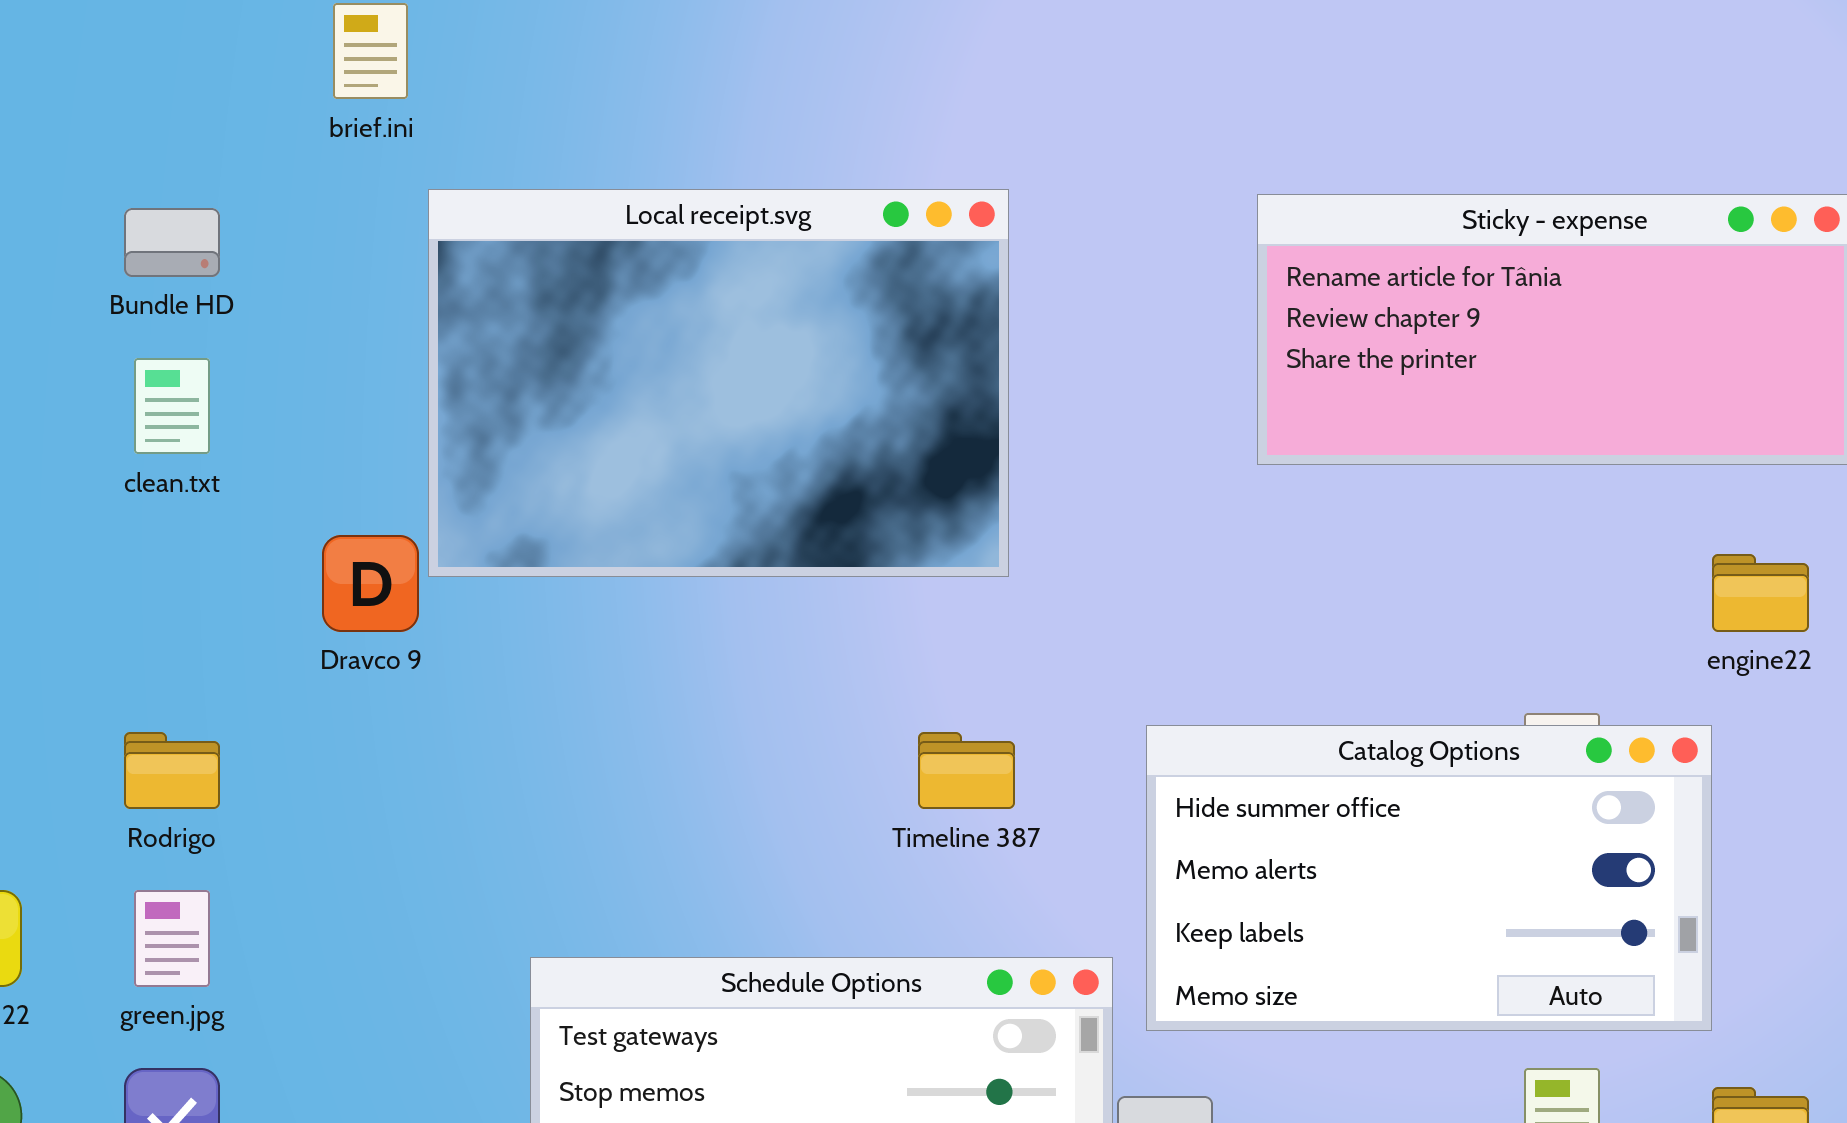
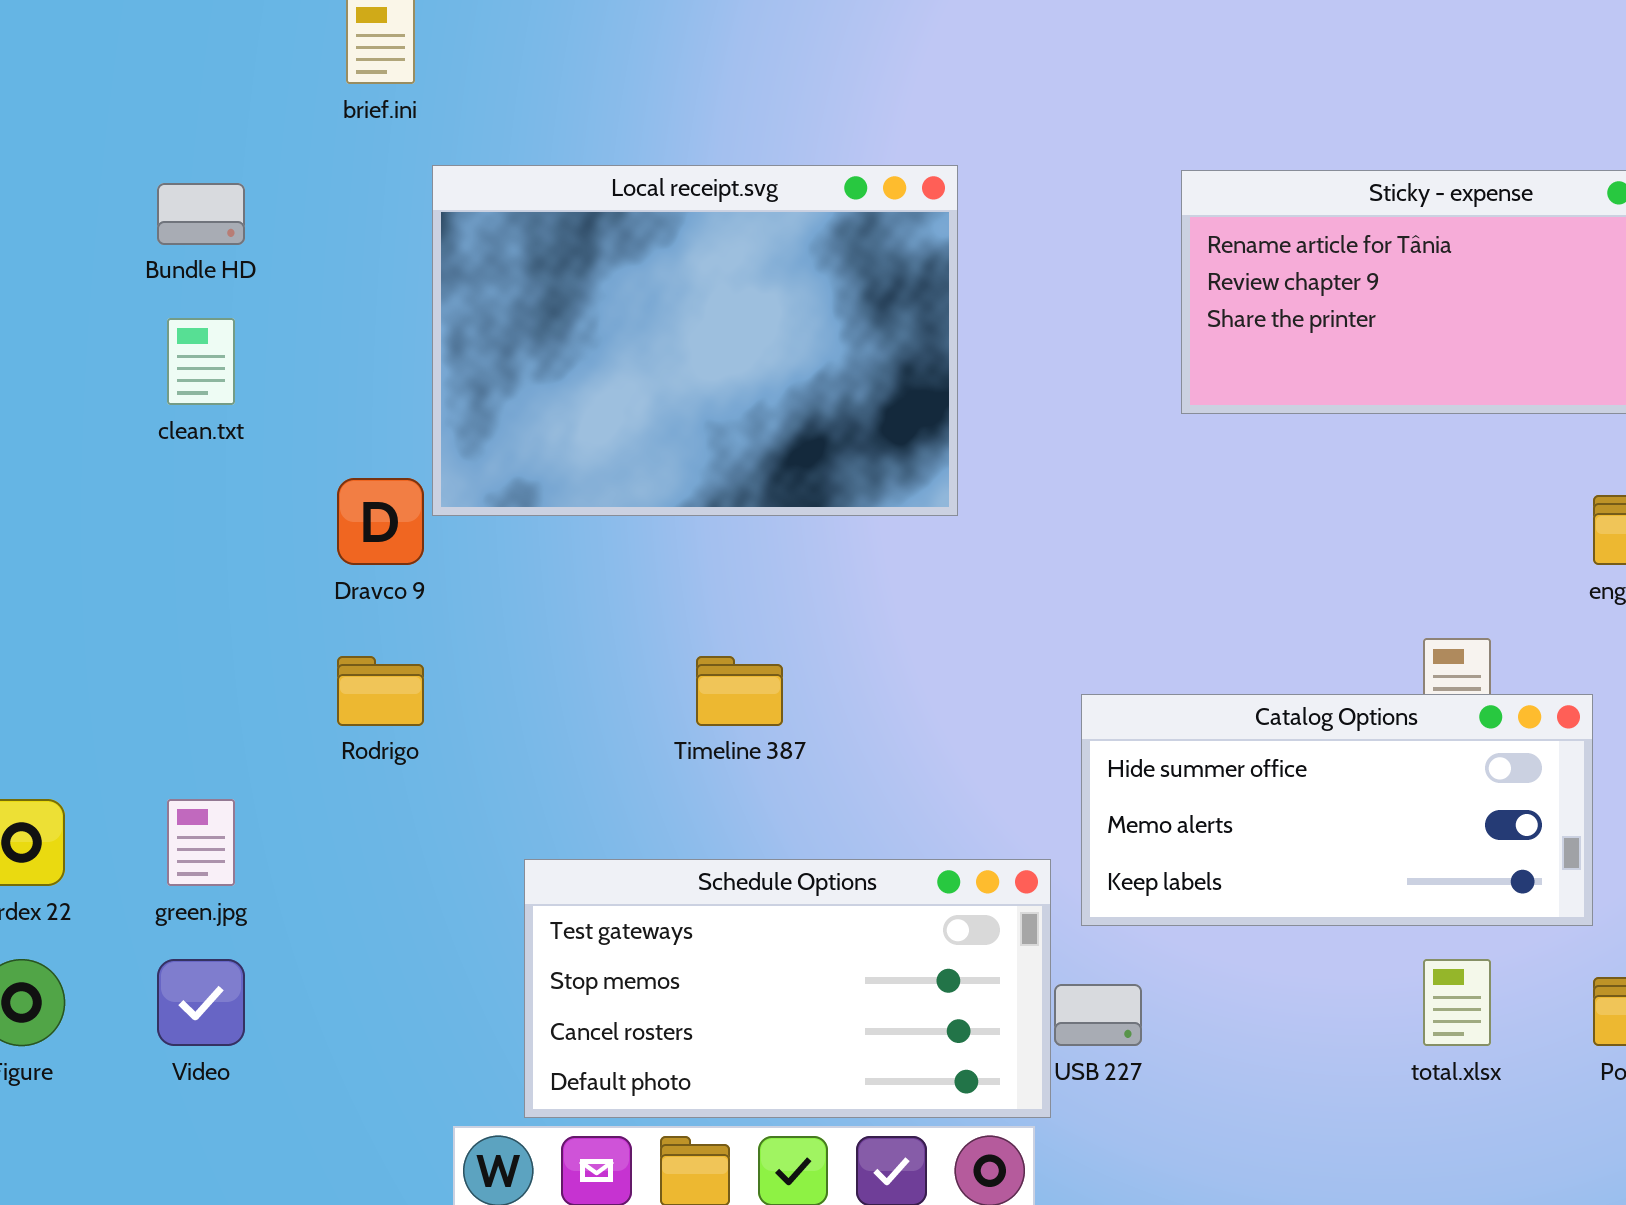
Catalog Options: [1146,725,1712,1031] -> [1081,694,1593,926], resized
Rodrigo: [124,732,220,809] -> [337,656,424,726], moved
Timeline 387: [918,732,1015,809] -> [696,656,783,726], moved

